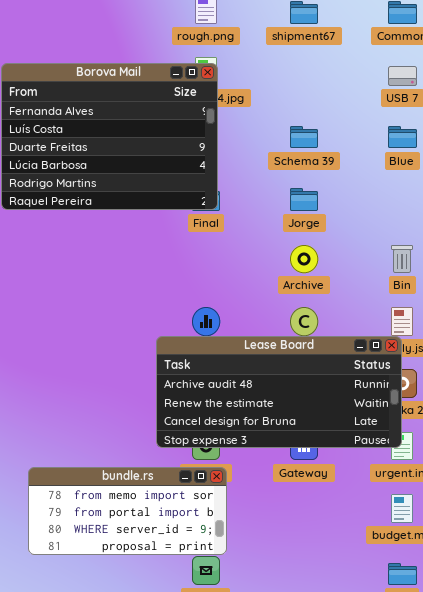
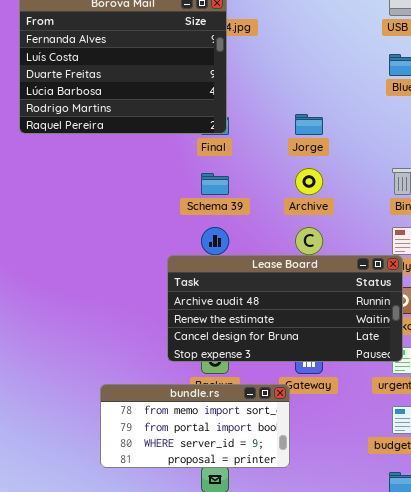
Schema 39: [290,126,318,148] -> [201,173,229,195], moved
bundle.rs: [28,467,227,555] -> [100,384,290,468], moved

